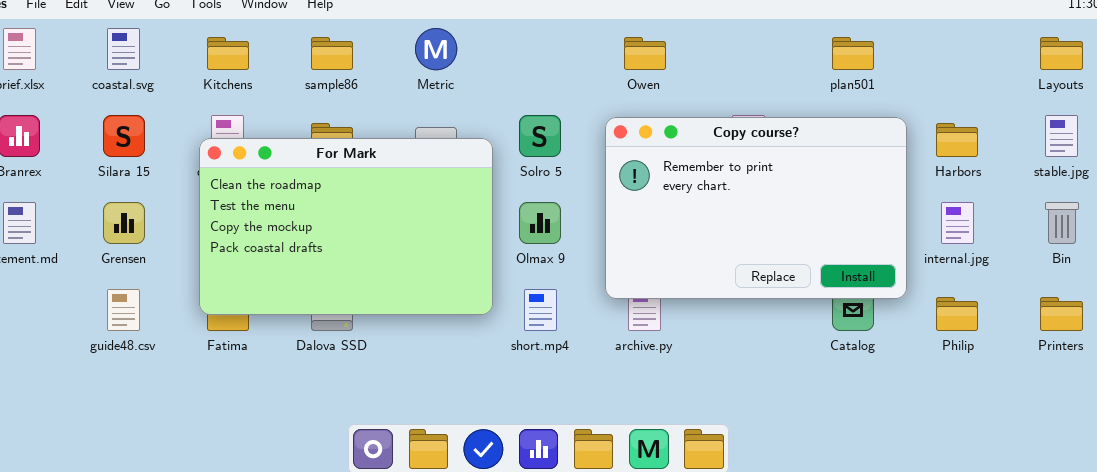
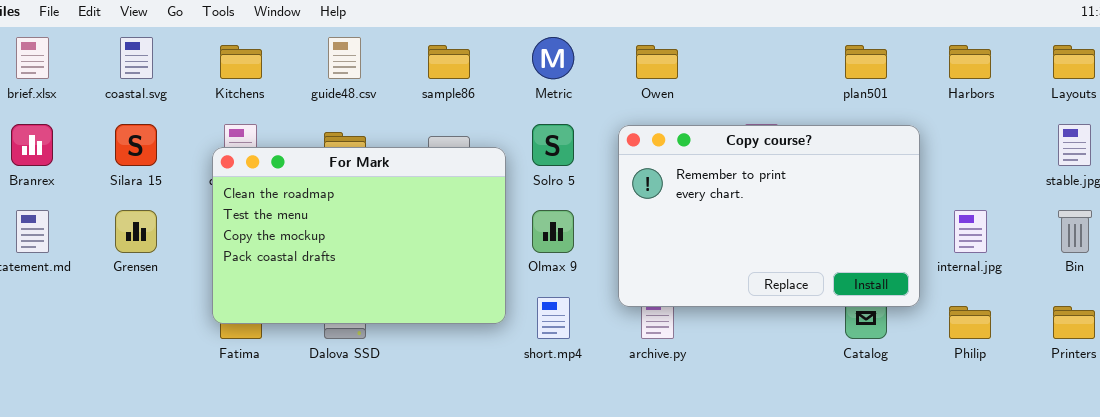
Metric: [415,28,457,70] -> [532,37,574,79], moved
sample86: [311,37,353,70] -> [428,45,470,79], moved
Harbors: [936,123,978,157] -> [949,45,991,79], moved
guide48.csv: [107,289,140,331] -> [328,37,361,79], moved

